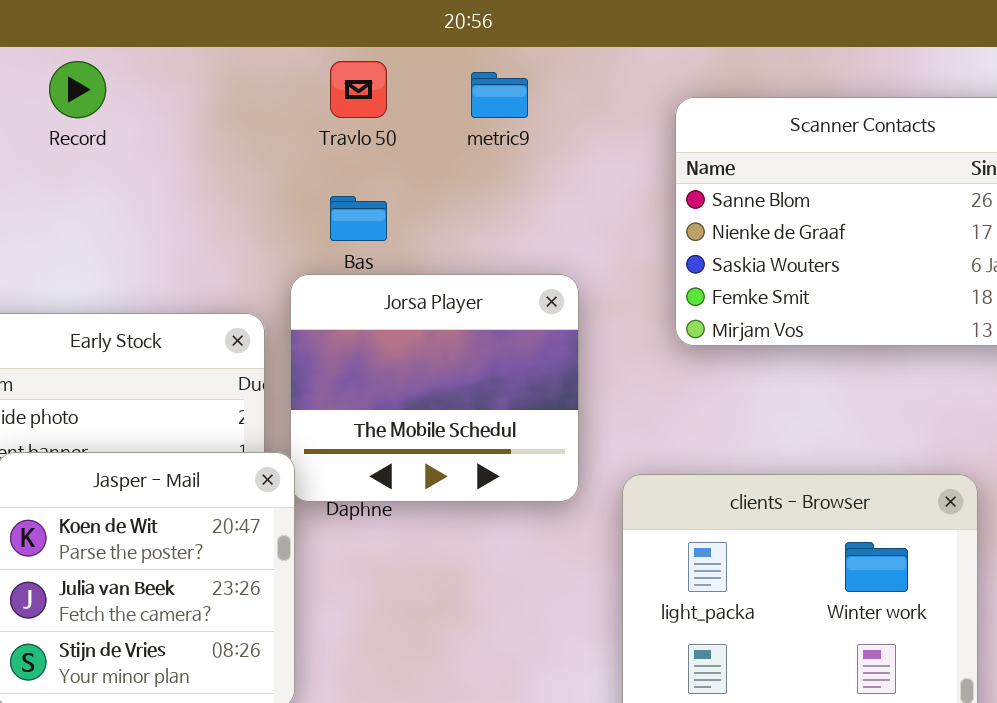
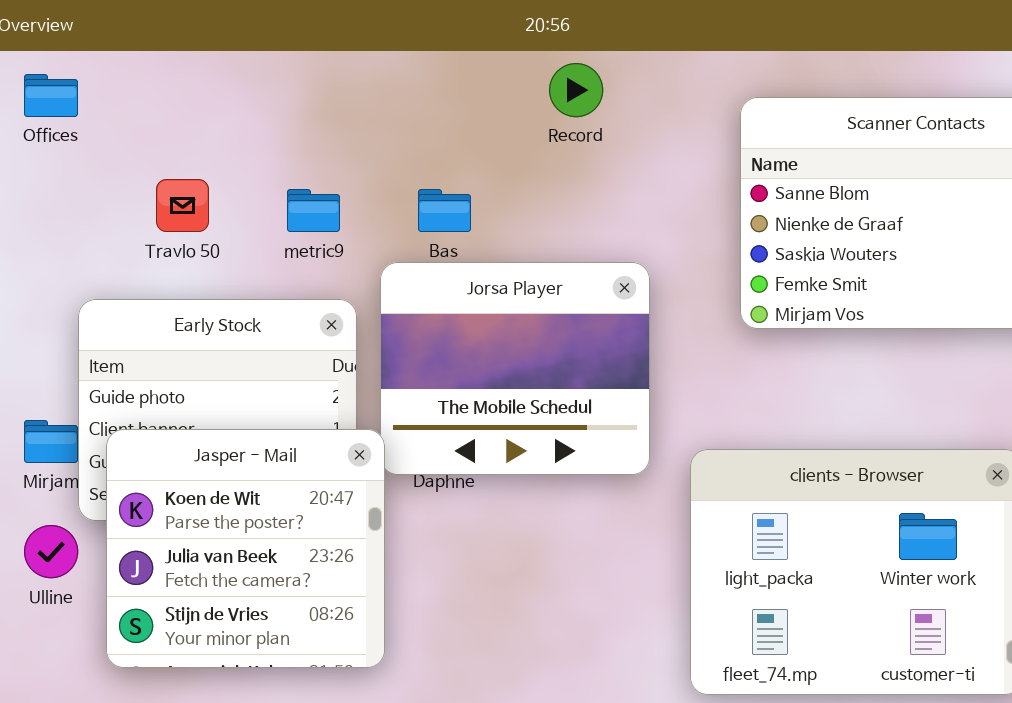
Record: [49,61,106,118] -> [549,63,603,117], moved
Travlo 50: [330,61,387,118] -> [156,179,209,232], moved
metric9: [471,72,528,118] -> [287,189,340,232], moved

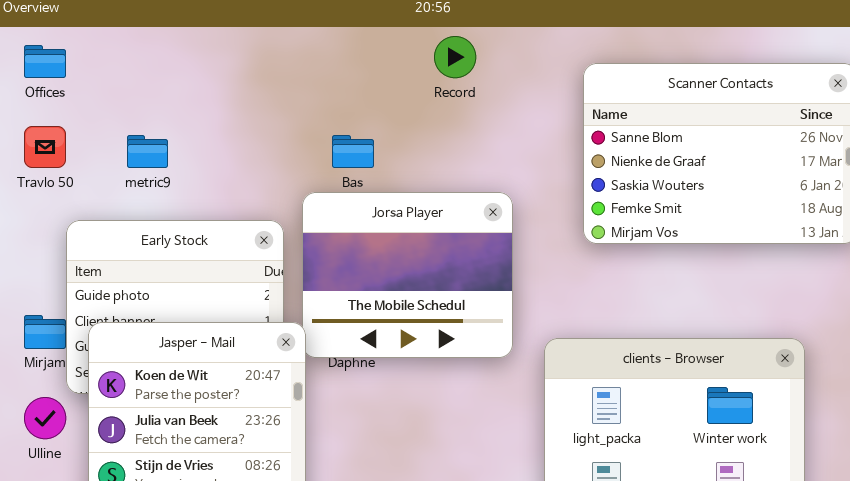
Travlo 50: [156,179,209,232] -> [24,126,66,168], moved
metric9: [287,189,340,232] -> [127,135,168,168], moved

